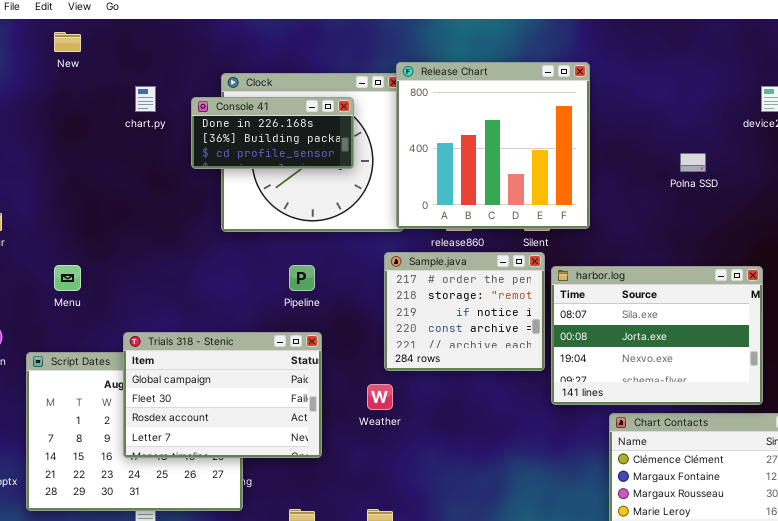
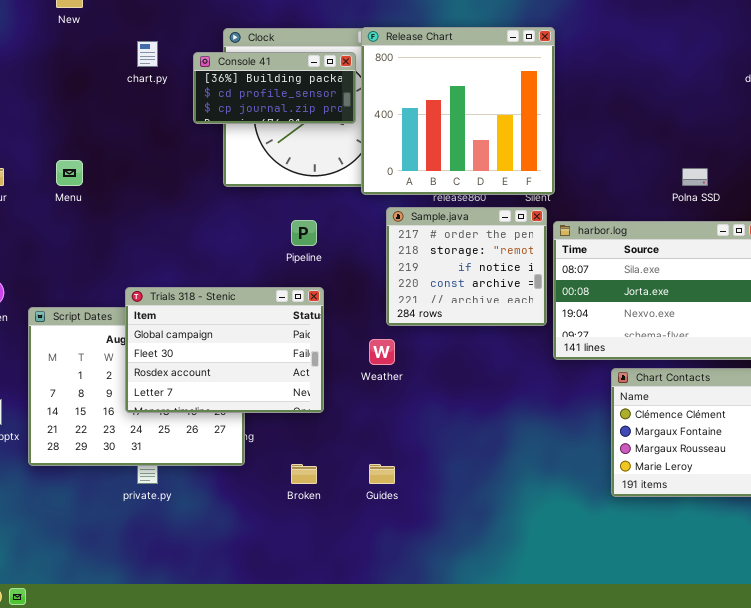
Release Chart: [396,62,590,229] -> [361,27,555,195], moved
Console 41: [191,97,354,169] -> [193,52,356,124], scrolled down 1 row
Polna SSD: [680,153,706,172] -> [682,168,708,186], moved
Menu: [54,265,81,291] -> [56,160,83,186], moved

